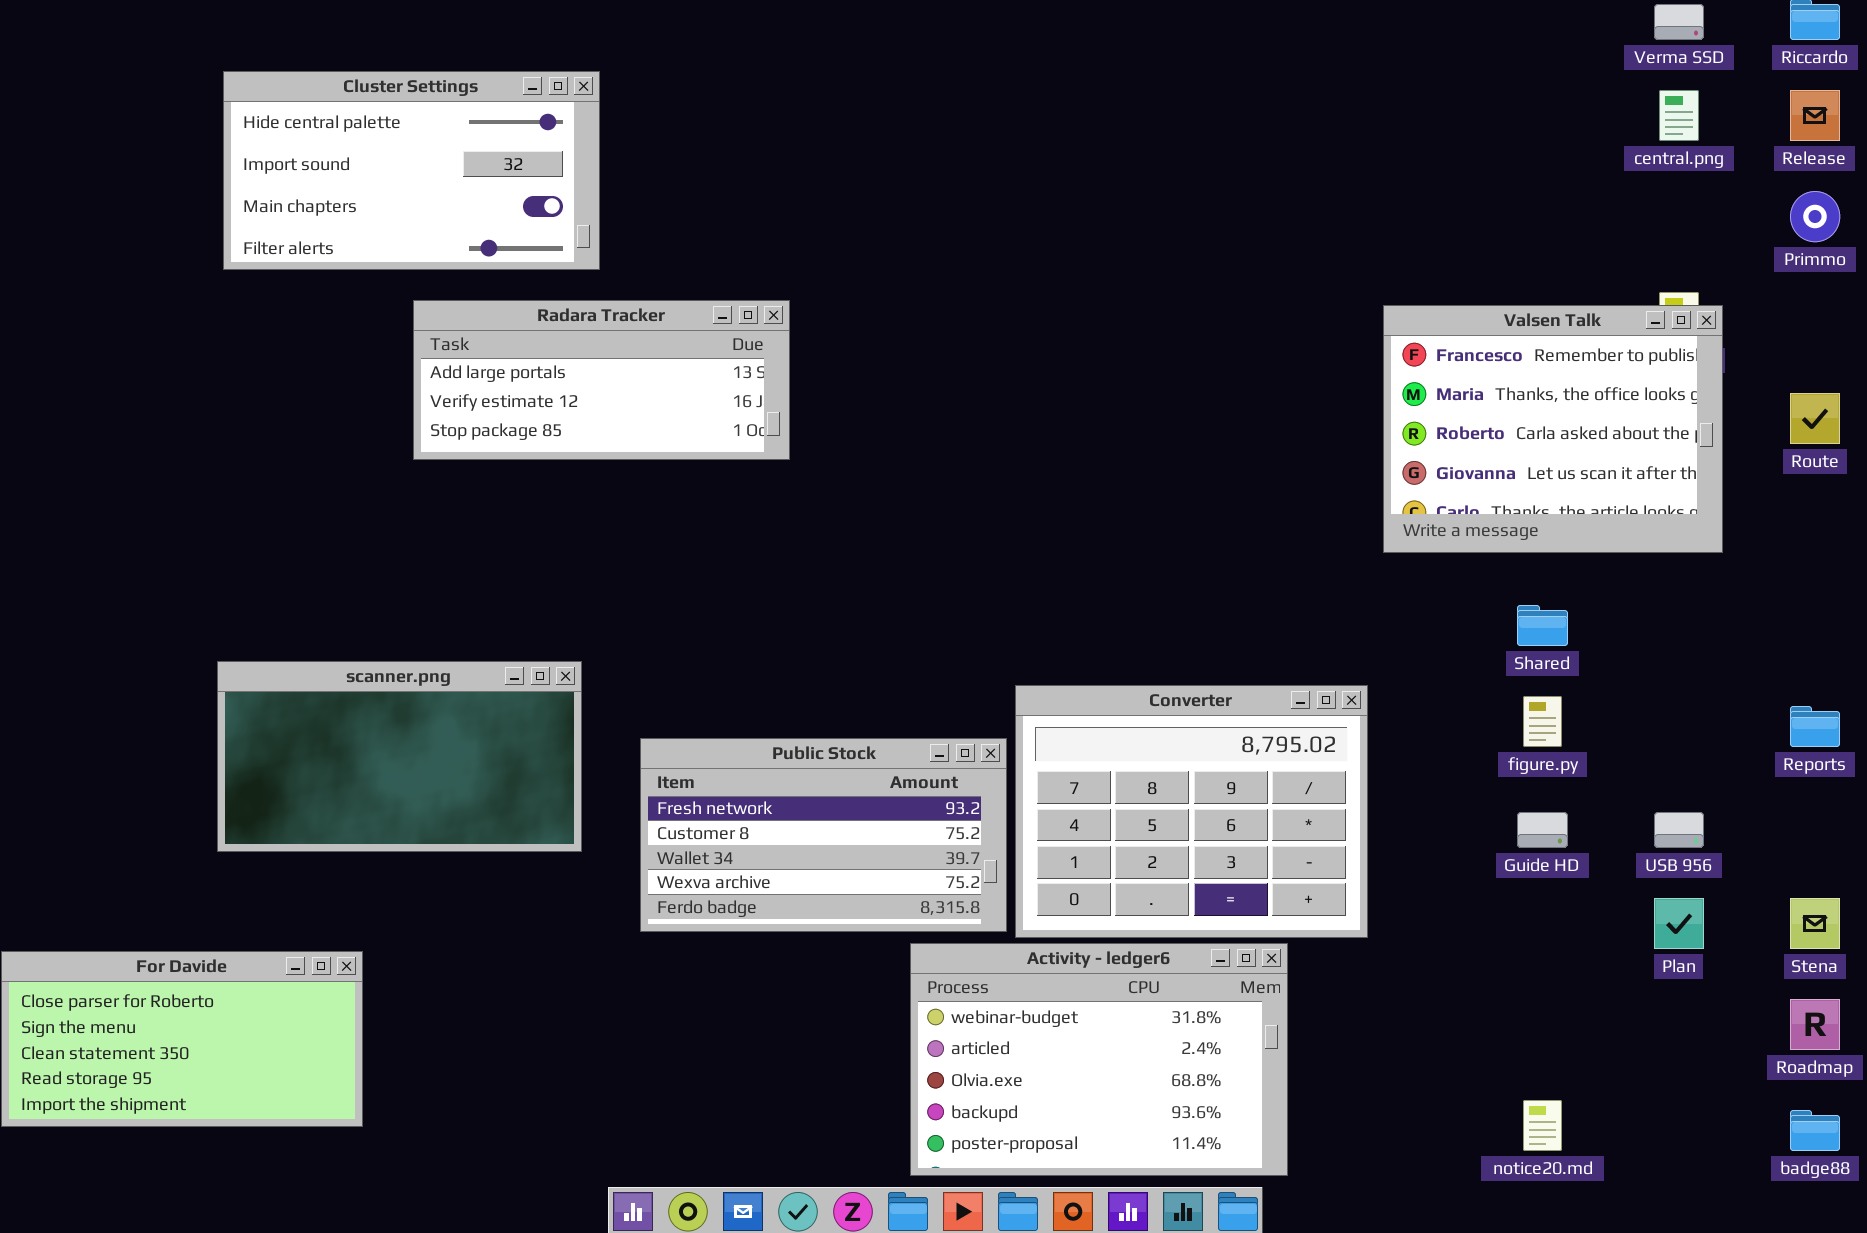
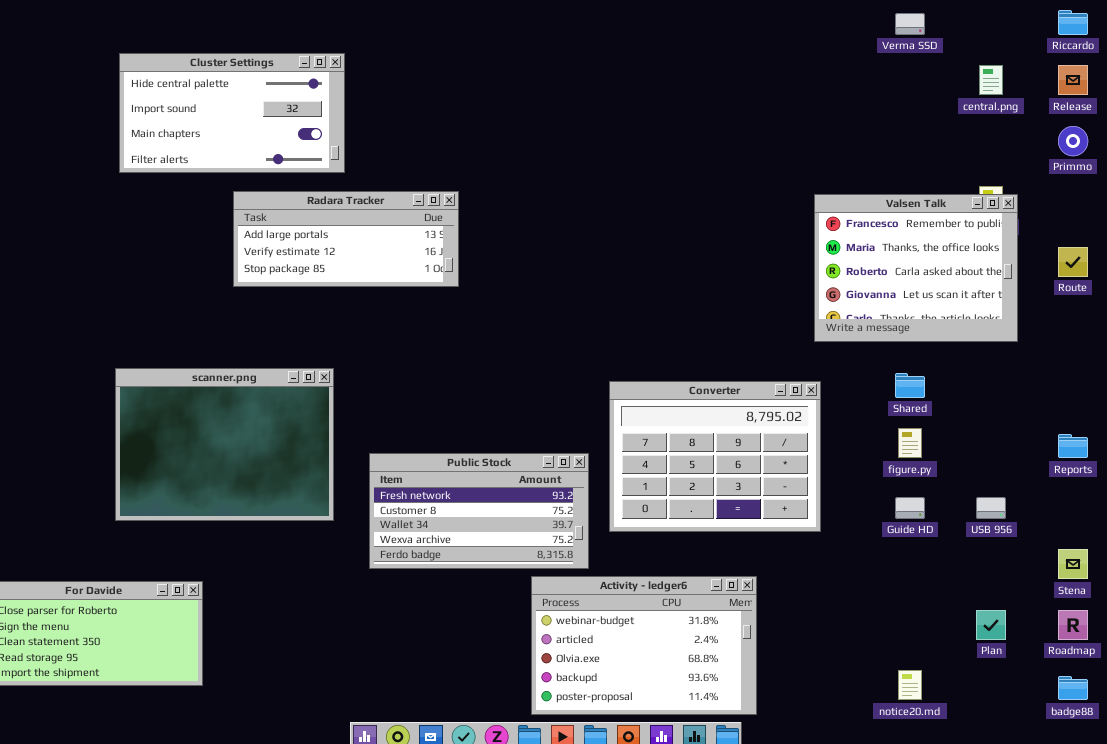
Verma SSD: [1654,4,1704,40] -> [895,13,925,35], moved
scanner.png: [217,661,582,852] -> [115,368,334,521], resized
Converter: [1015,685,1368,938] -> [609,381,821,532], moved
Plan: [1654,898,1704,949] -> [976,610,1006,640], moved

